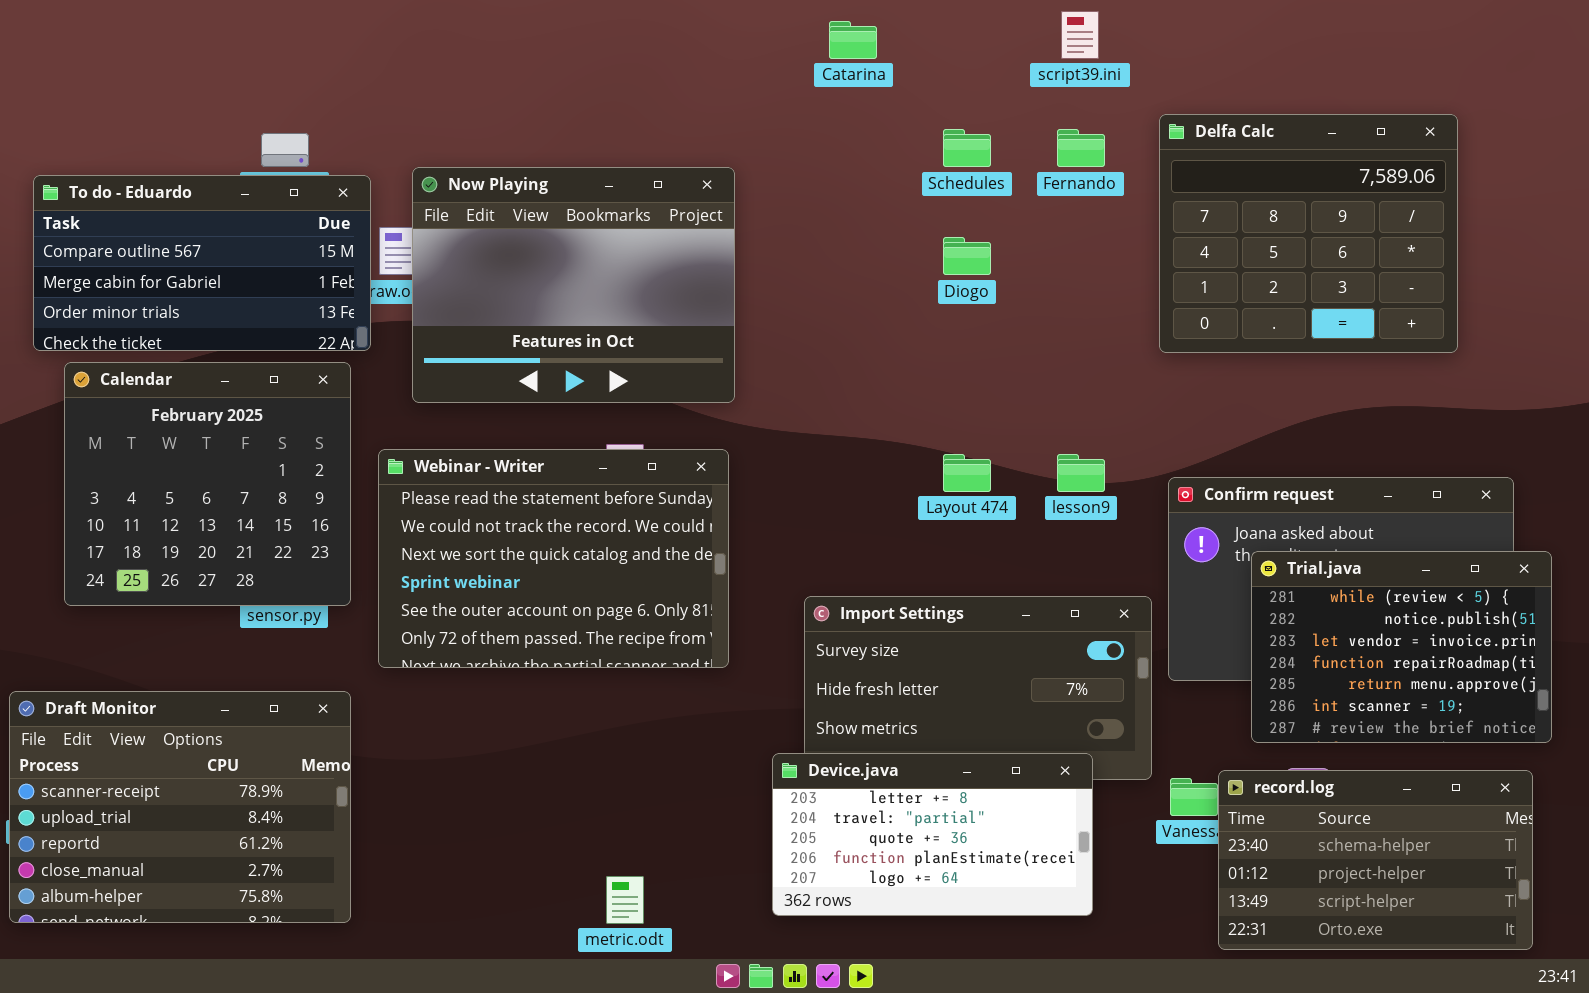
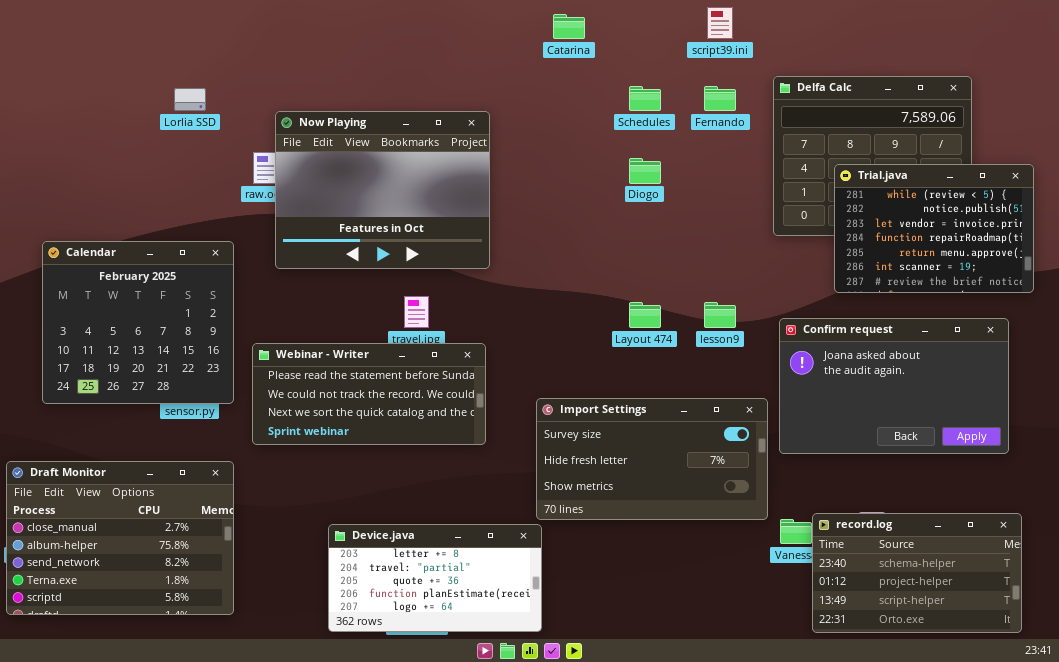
To do - Eduardo: [33,175,371,351] -> none, closed
Webinar - Writer: [378,449,729,668] -> [252,343,486,445], resized
Trial.java: [1251,551,1552,743] -> [834,164,1034,293], moved
Draft Monitor: [9,691,351,923] -> [6,461,234,615], scrolled down 3 rows
Device.java: [772,753,1093,916] -> [328,524,542,632], moved

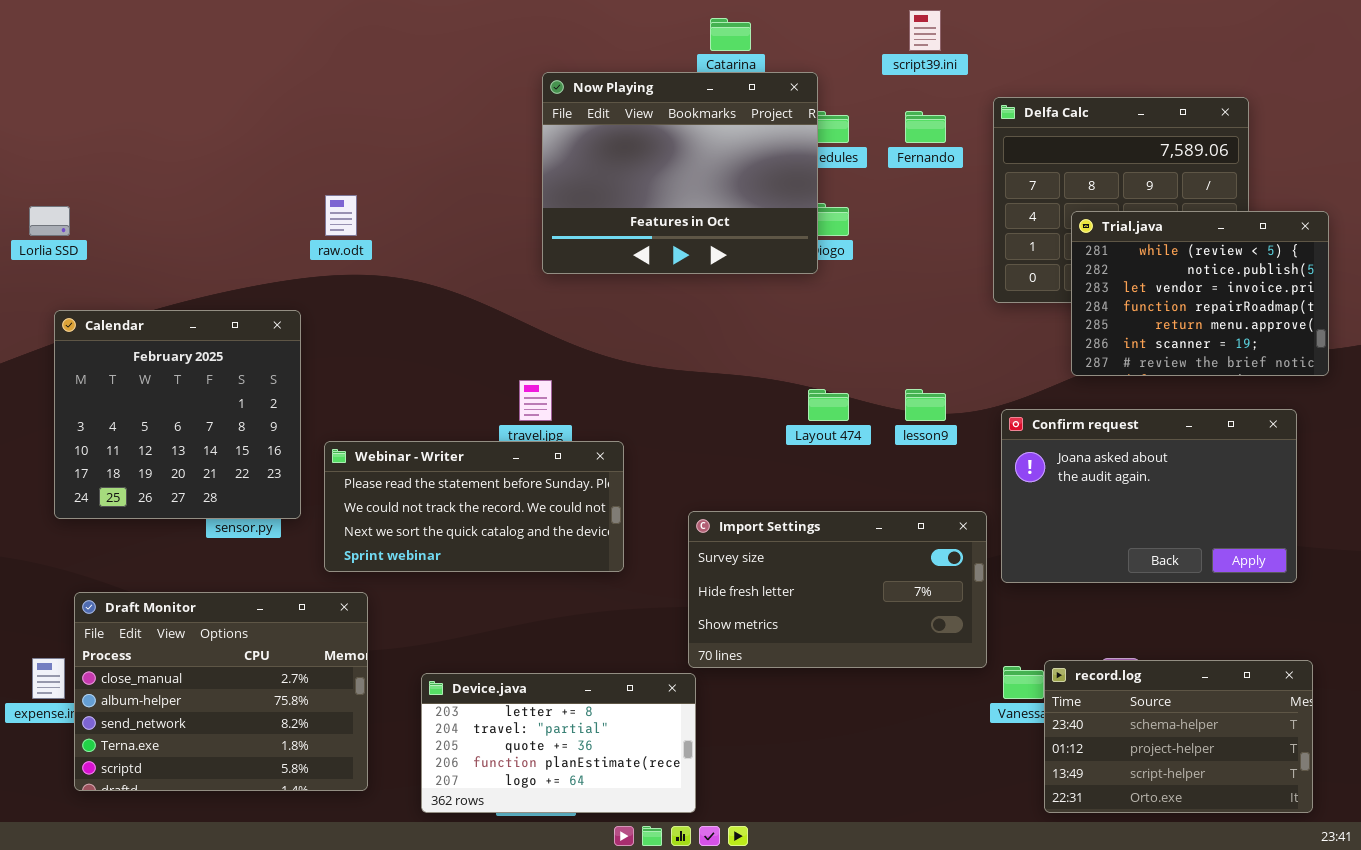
Lorlia SSD: [174,88,206,111] -> [29,206,70,236], moved
Now Playing: [275,111,490,269] -> [542,72,818,274], moved
Draft Monitor: [6,461,234,615] -> [74,592,368,791], moved

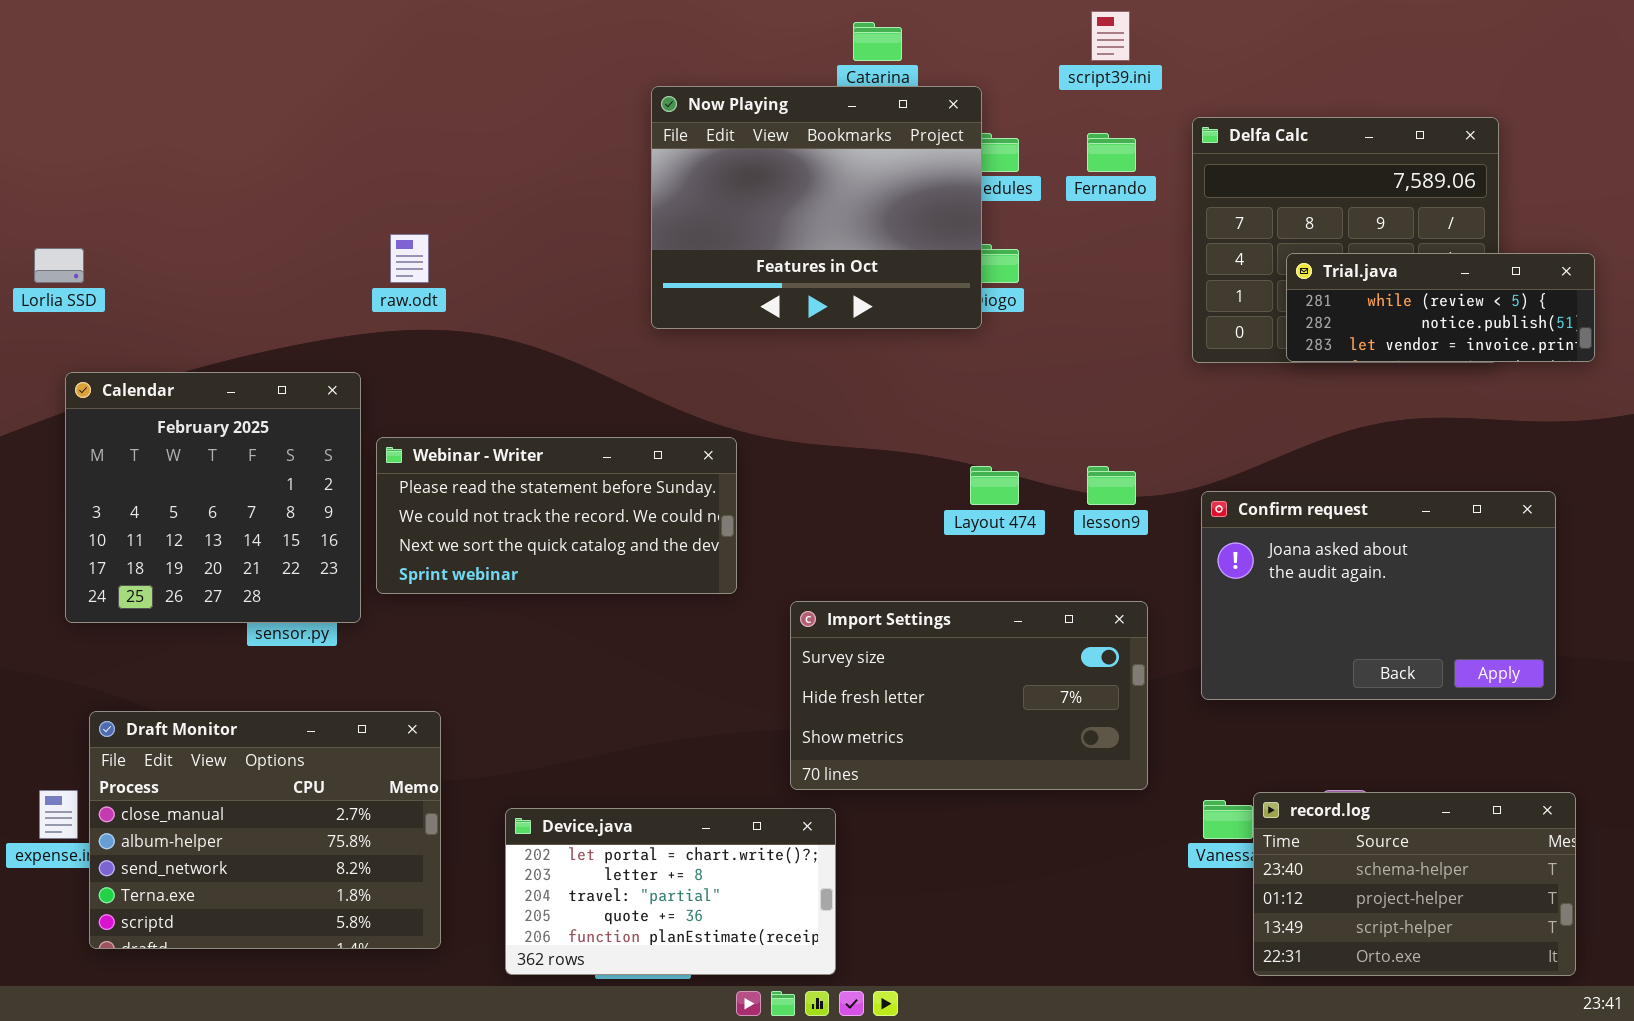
Trial.java: [1071,211,1329,376] -> [1286,253,1595,362], resized
Webinar - Writer: [324,441,624,572] -> [376,437,737,594], moved
Import Settings: [688,511,987,668] -> [790,601,1148,790], moved
Device.java: [421,673,696,813] -> [505,808,836,975], scrolled up 1 row

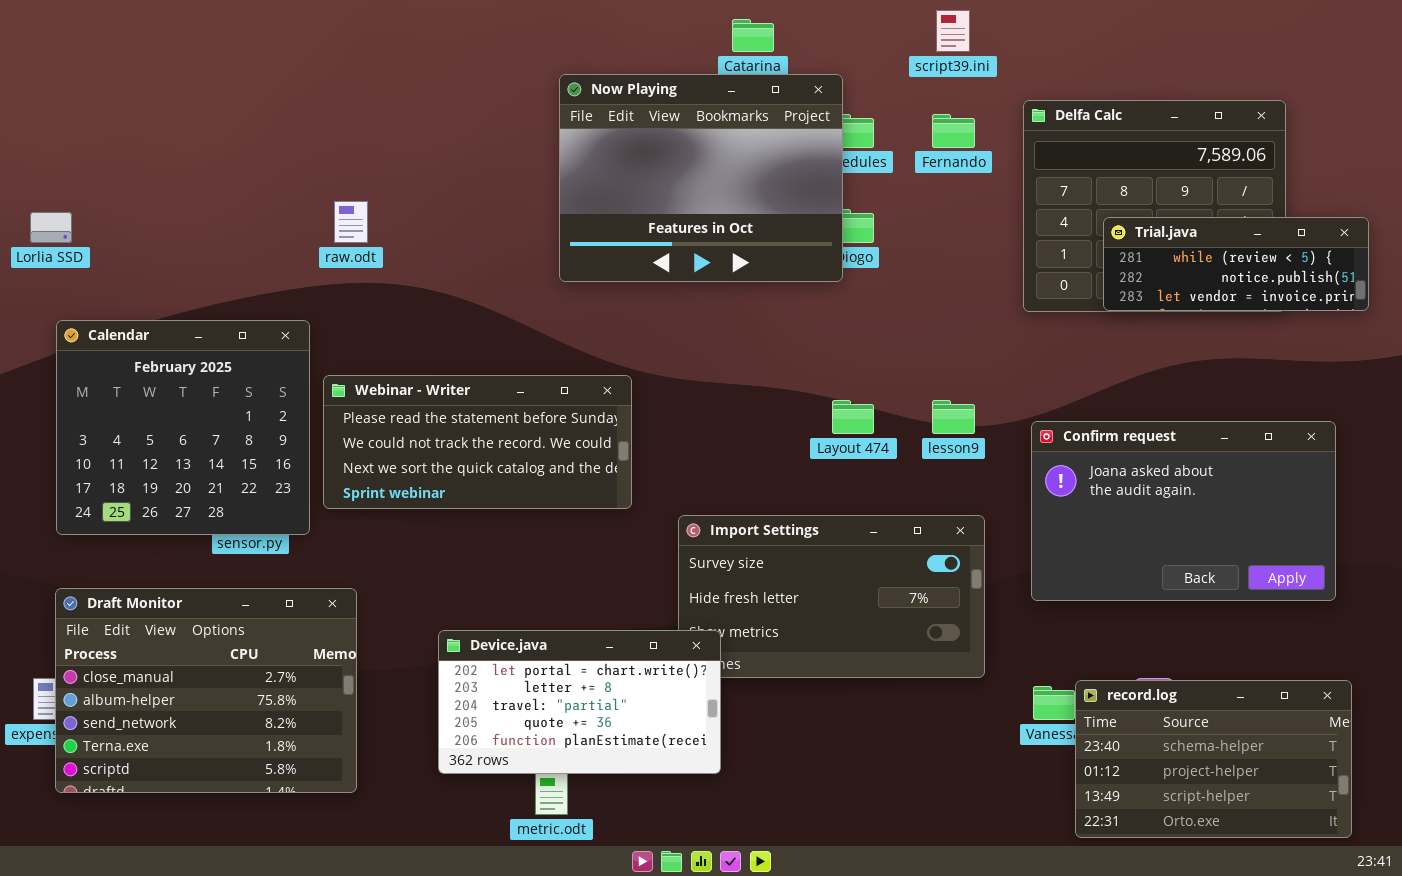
Draft Monitor: [89,711,441,949] -> [55,588,357,793], moved
Device.java: [505,808,836,975] -> [438,630,721,774], moved

